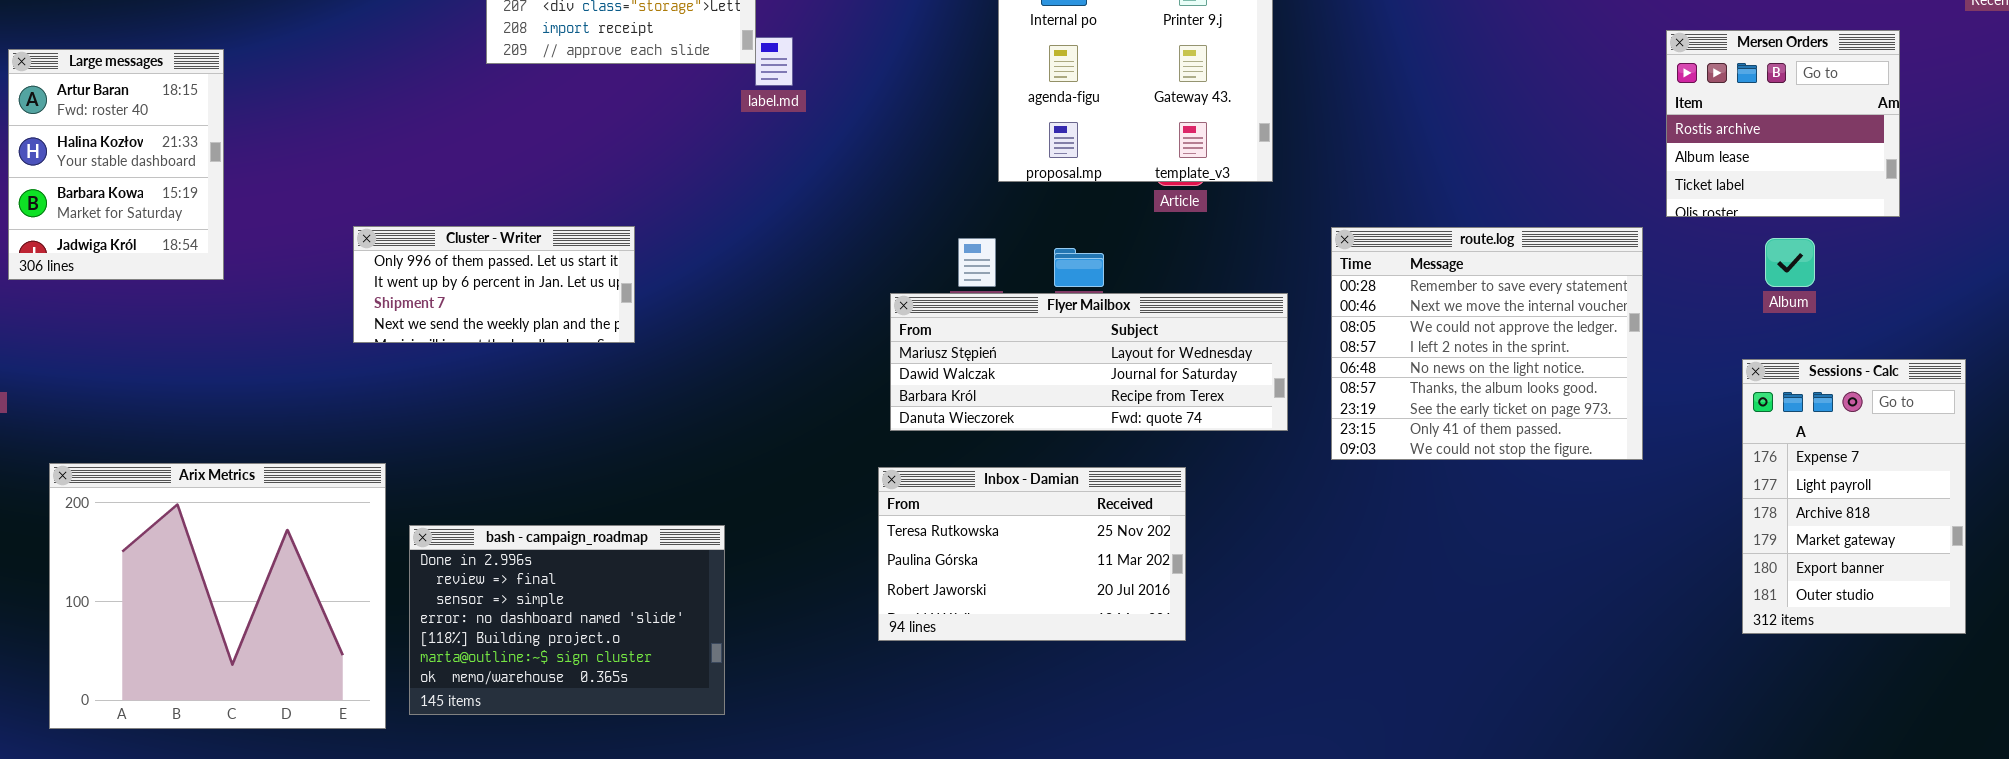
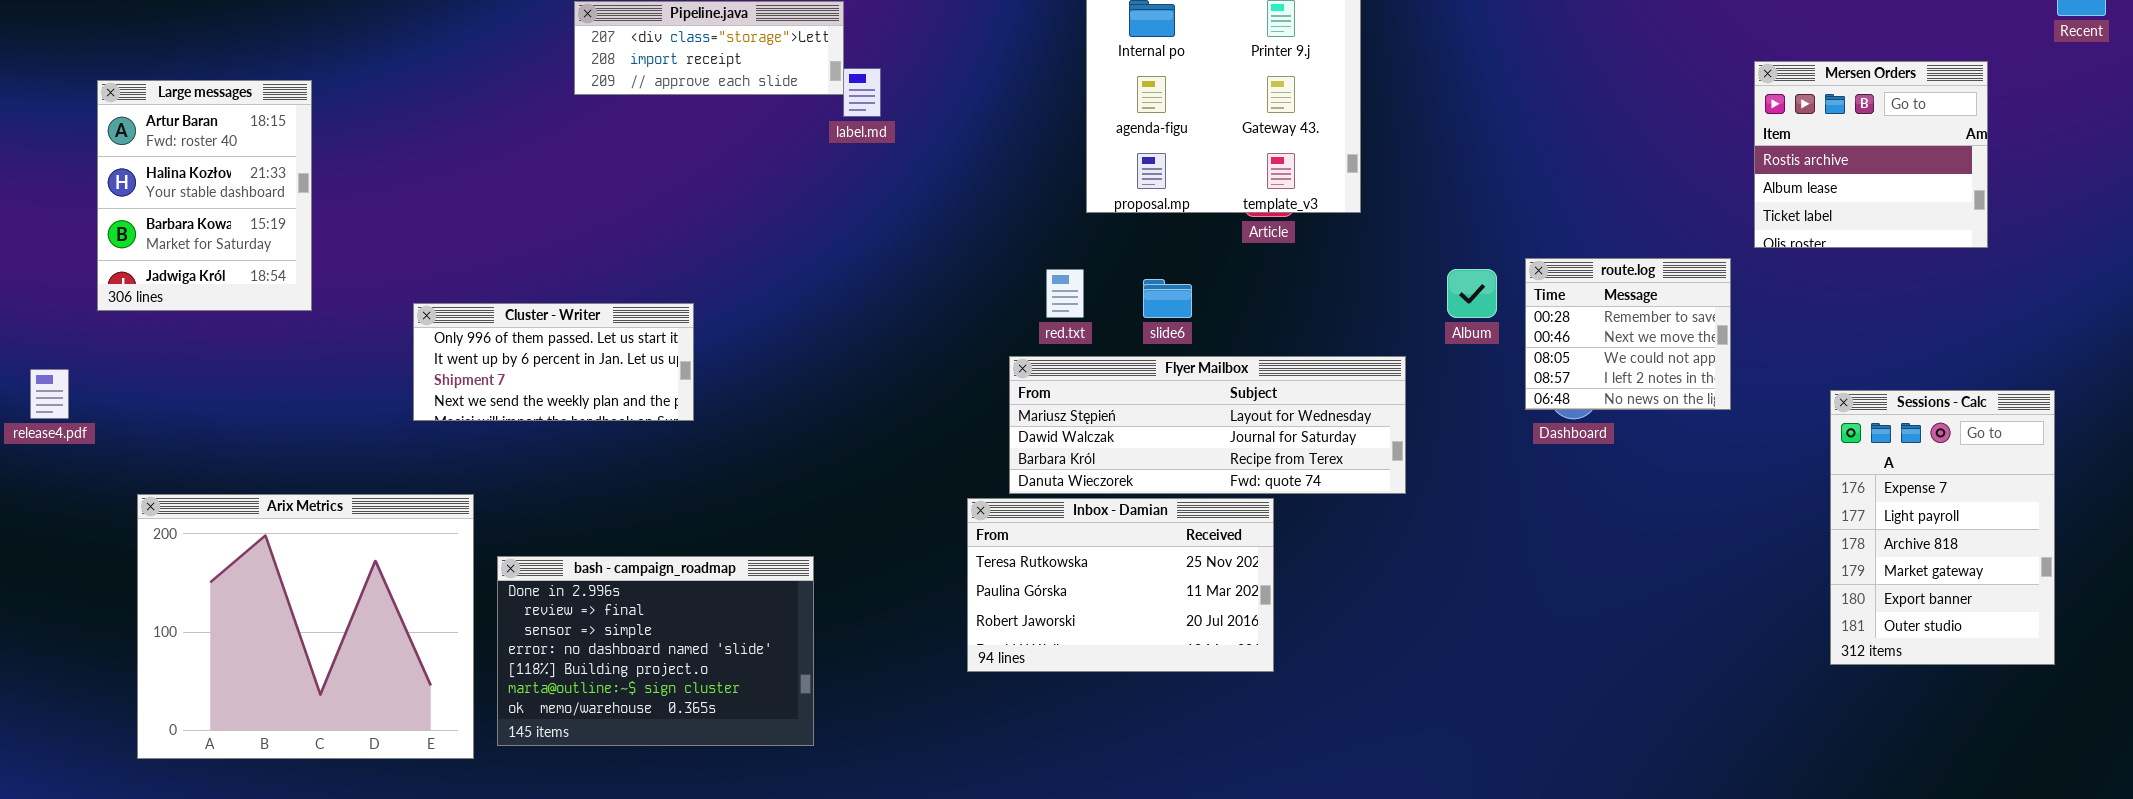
Cluster - Writer: [353,226,635,343] -> [413,303,694,421], moved
route.log: [1331,227,1643,460] -> [1525,258,1731,410], resized
Album: [1765,238,1815,287] -> [1447,269,1497,318], moved
Flyer Mailbox: [890,293,1288,431] -> [1009,356,1406,494], moved

